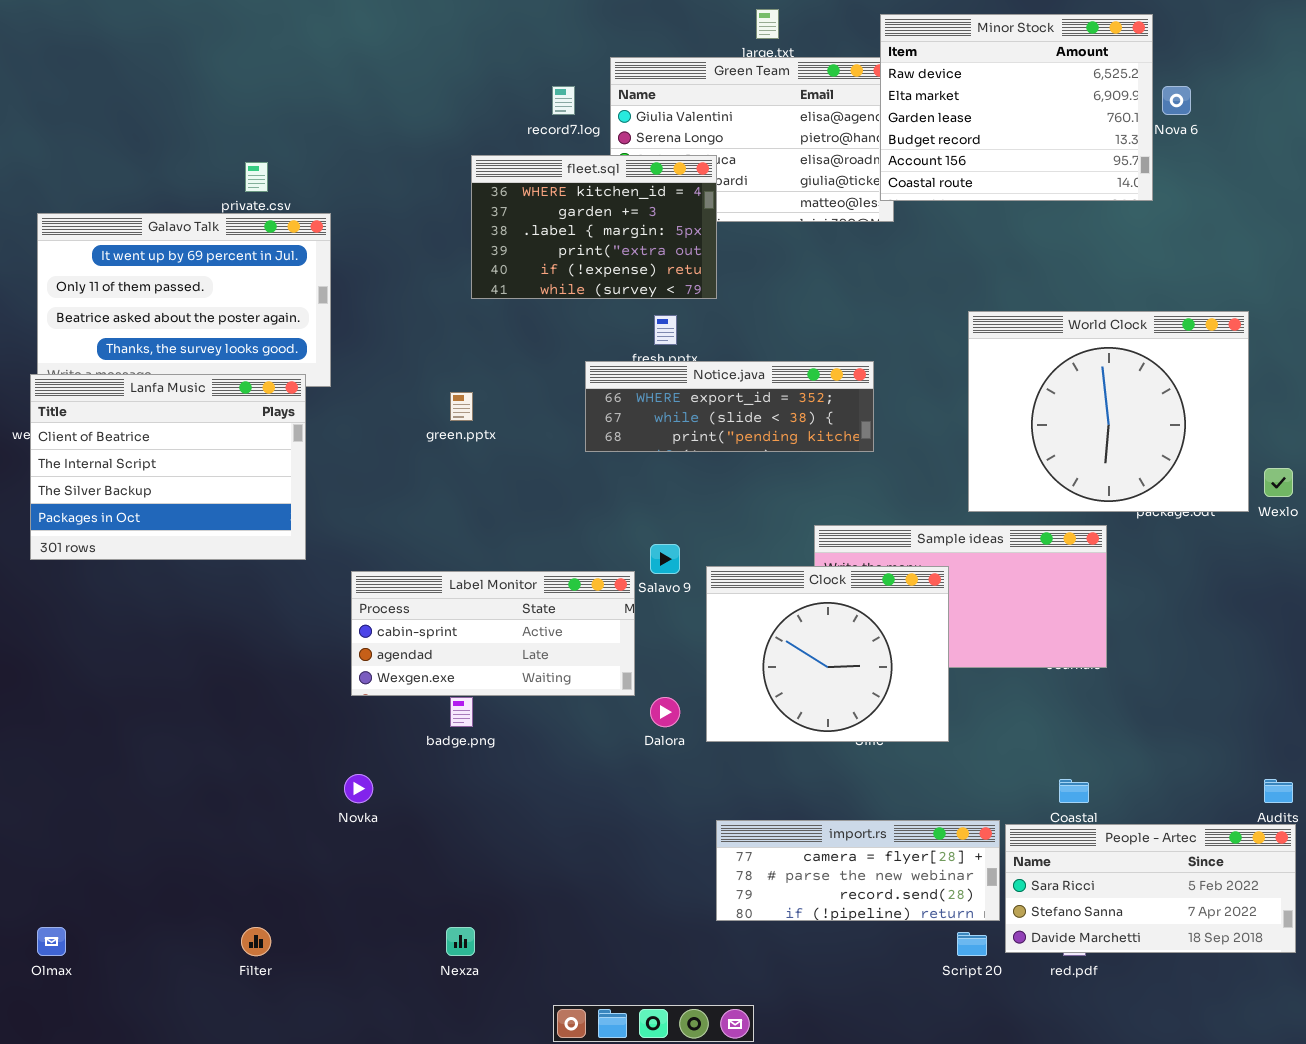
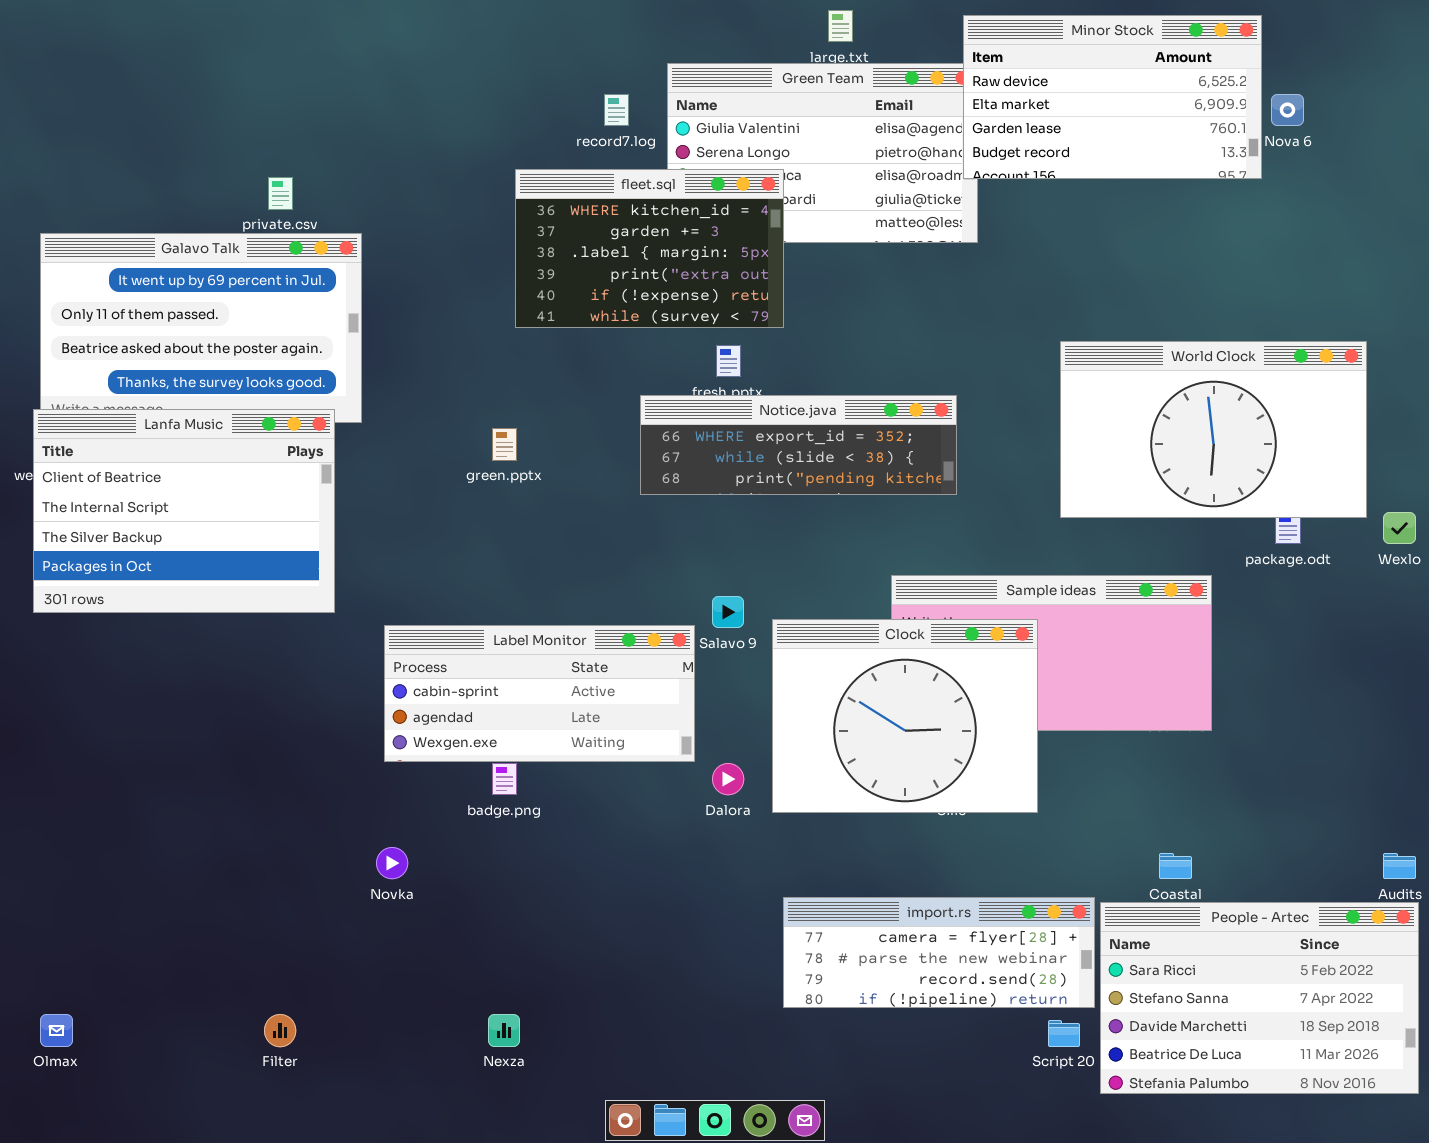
Minor Stock: [880,14,1153,201] -> [963,15,1262,179], resized
World Clock: [968,311,1249,512] -> [1060,341,1367,518], resized
People - Artec: [1005,824,1296,953] -> [1100,902,1419,1094], resized

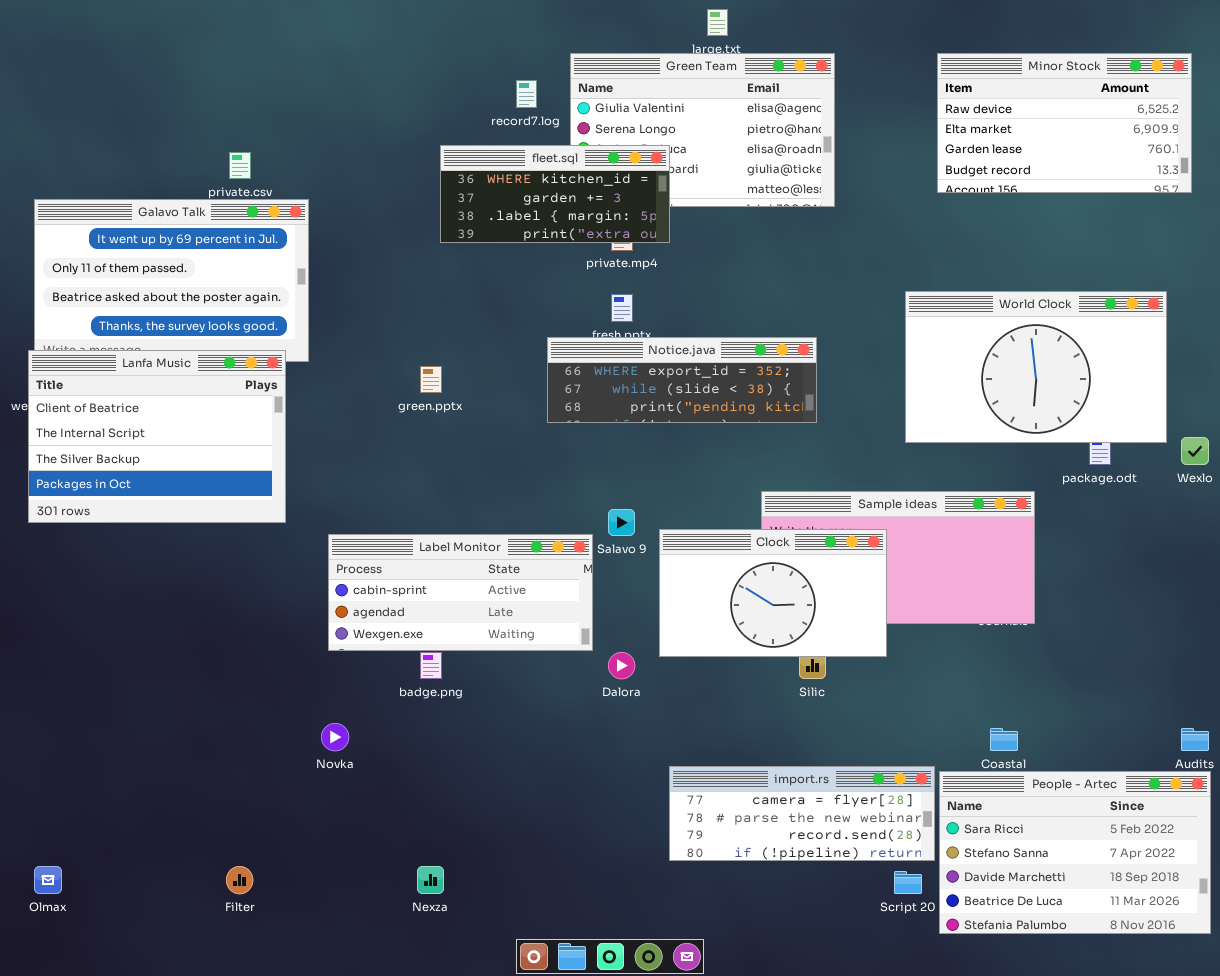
Minor Stock: [963,15,1262,179] -> [937,53,1192,193], moved
fleet.sql: [515,169,784,328] -> [440,145,670,243], resized
Clock: [772,619,1038,813] -> [659,529,887,657], resized

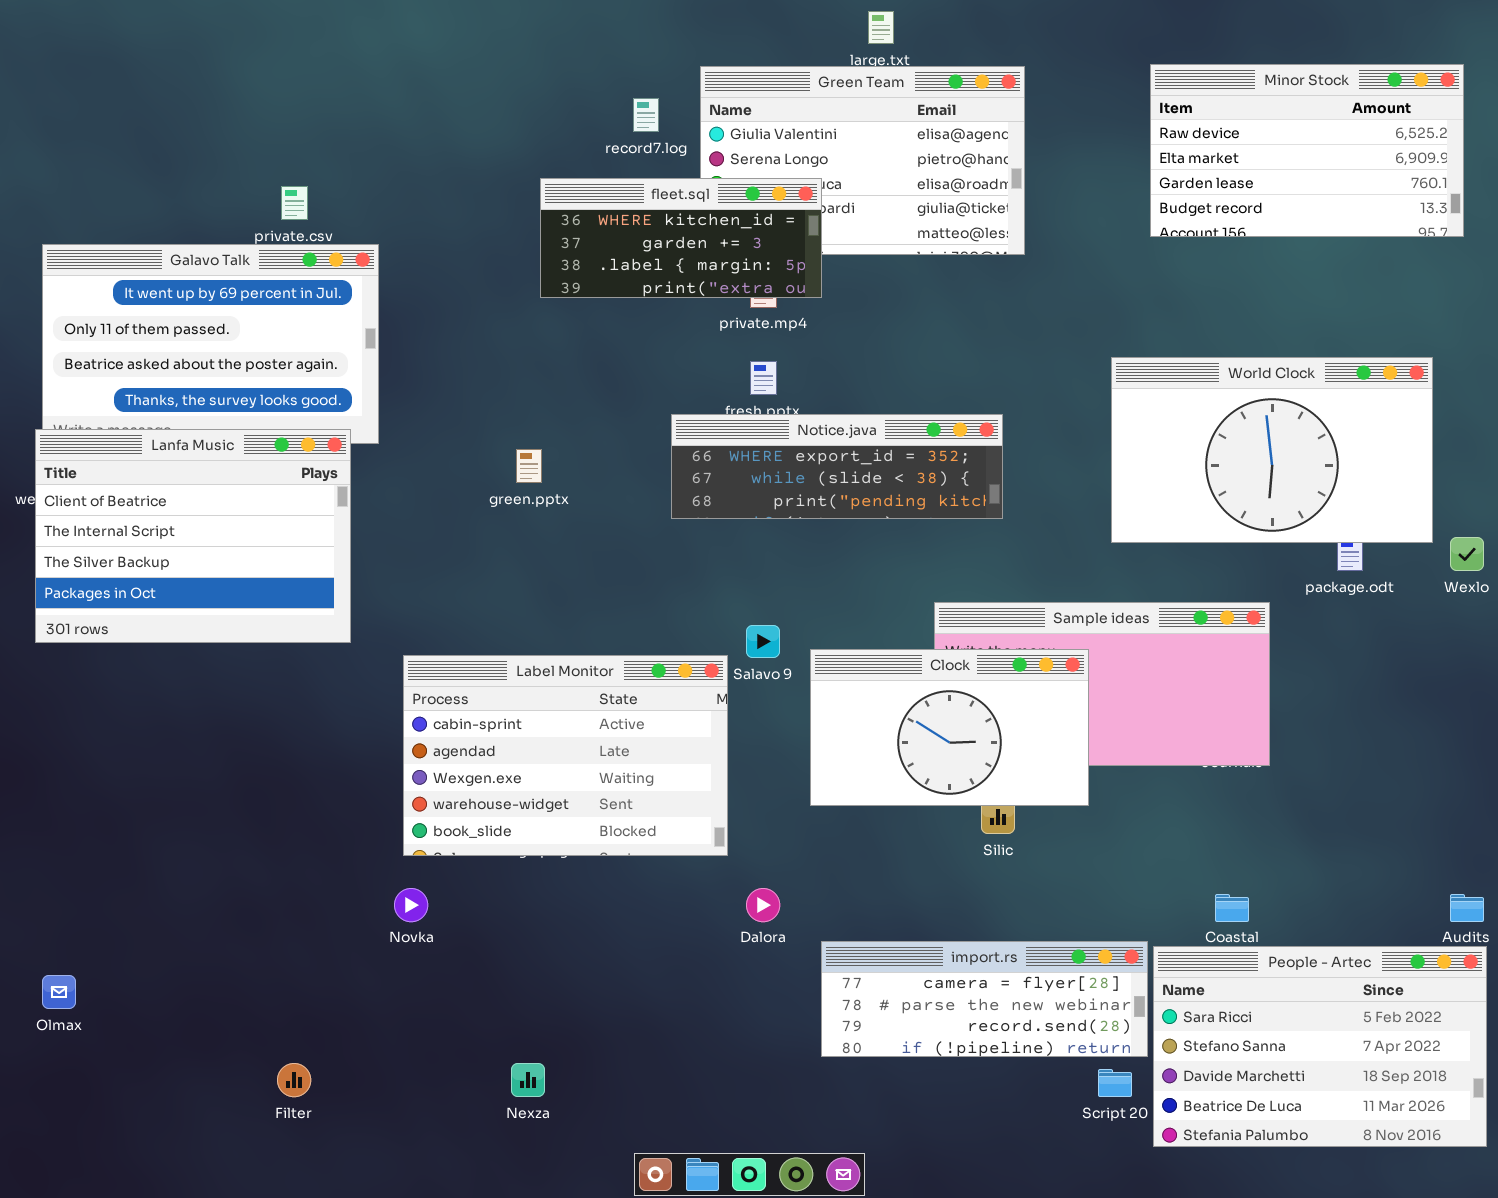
Label Monitor: [328,534,593,651] -> [403,655,728,856], resized
Dalora: [608,652,635,679] -> [746,888,780,922], moved
Olmax: [34,866,62,894] -> [42,975,76,1009], moved

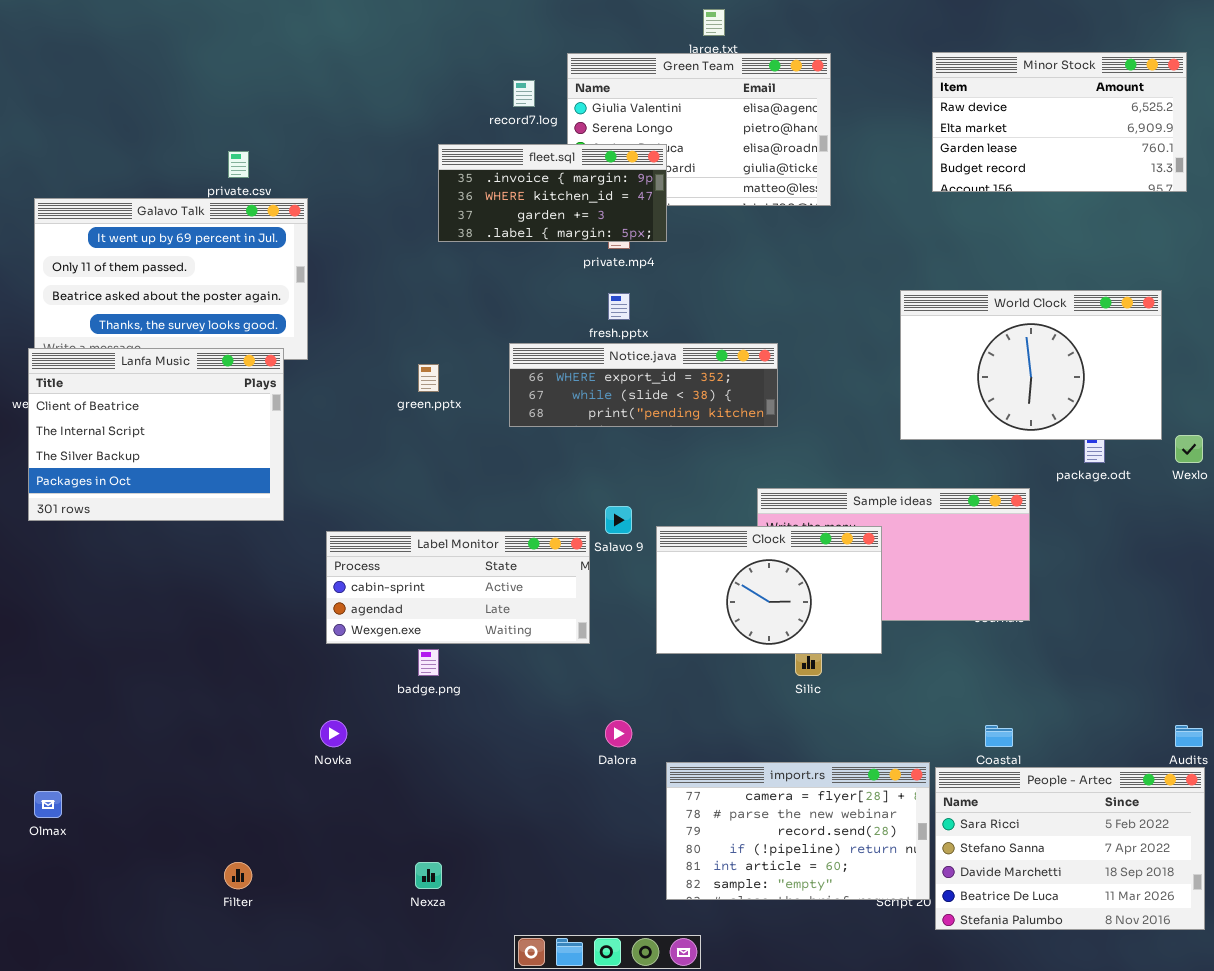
fleet.sql: [540,178,822,298] -> [438,144,667,242], scrolled up 1 row
Notice.java: [671,414,1003,519] -> [509,343,778,427], moved
Label Monitor: [403,655,728,856] -> [326,531,590,644], resized
import.rs: [821,941,1148,1057] -> [666,762,930,900], resized

